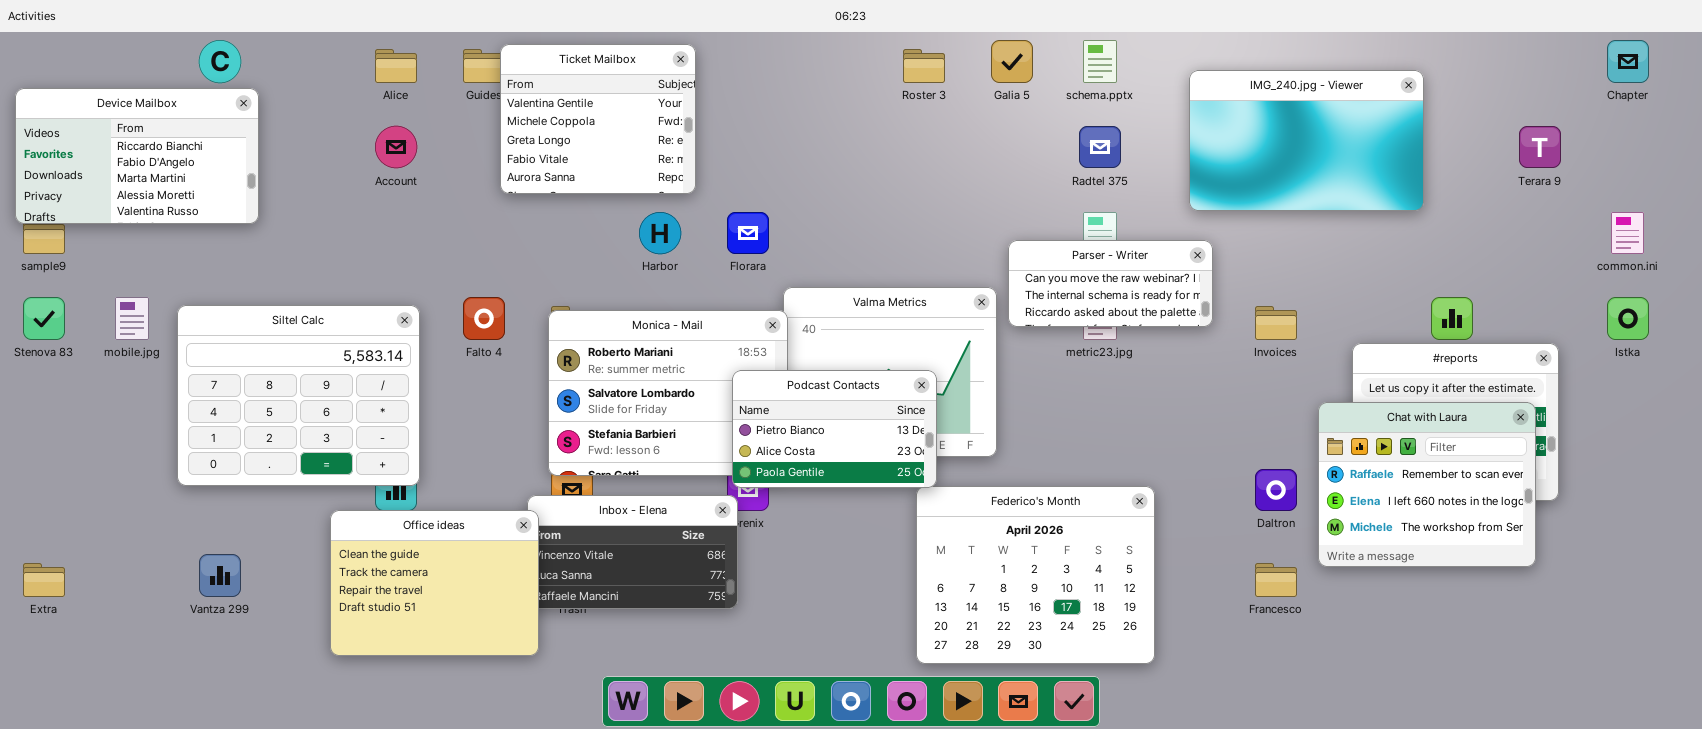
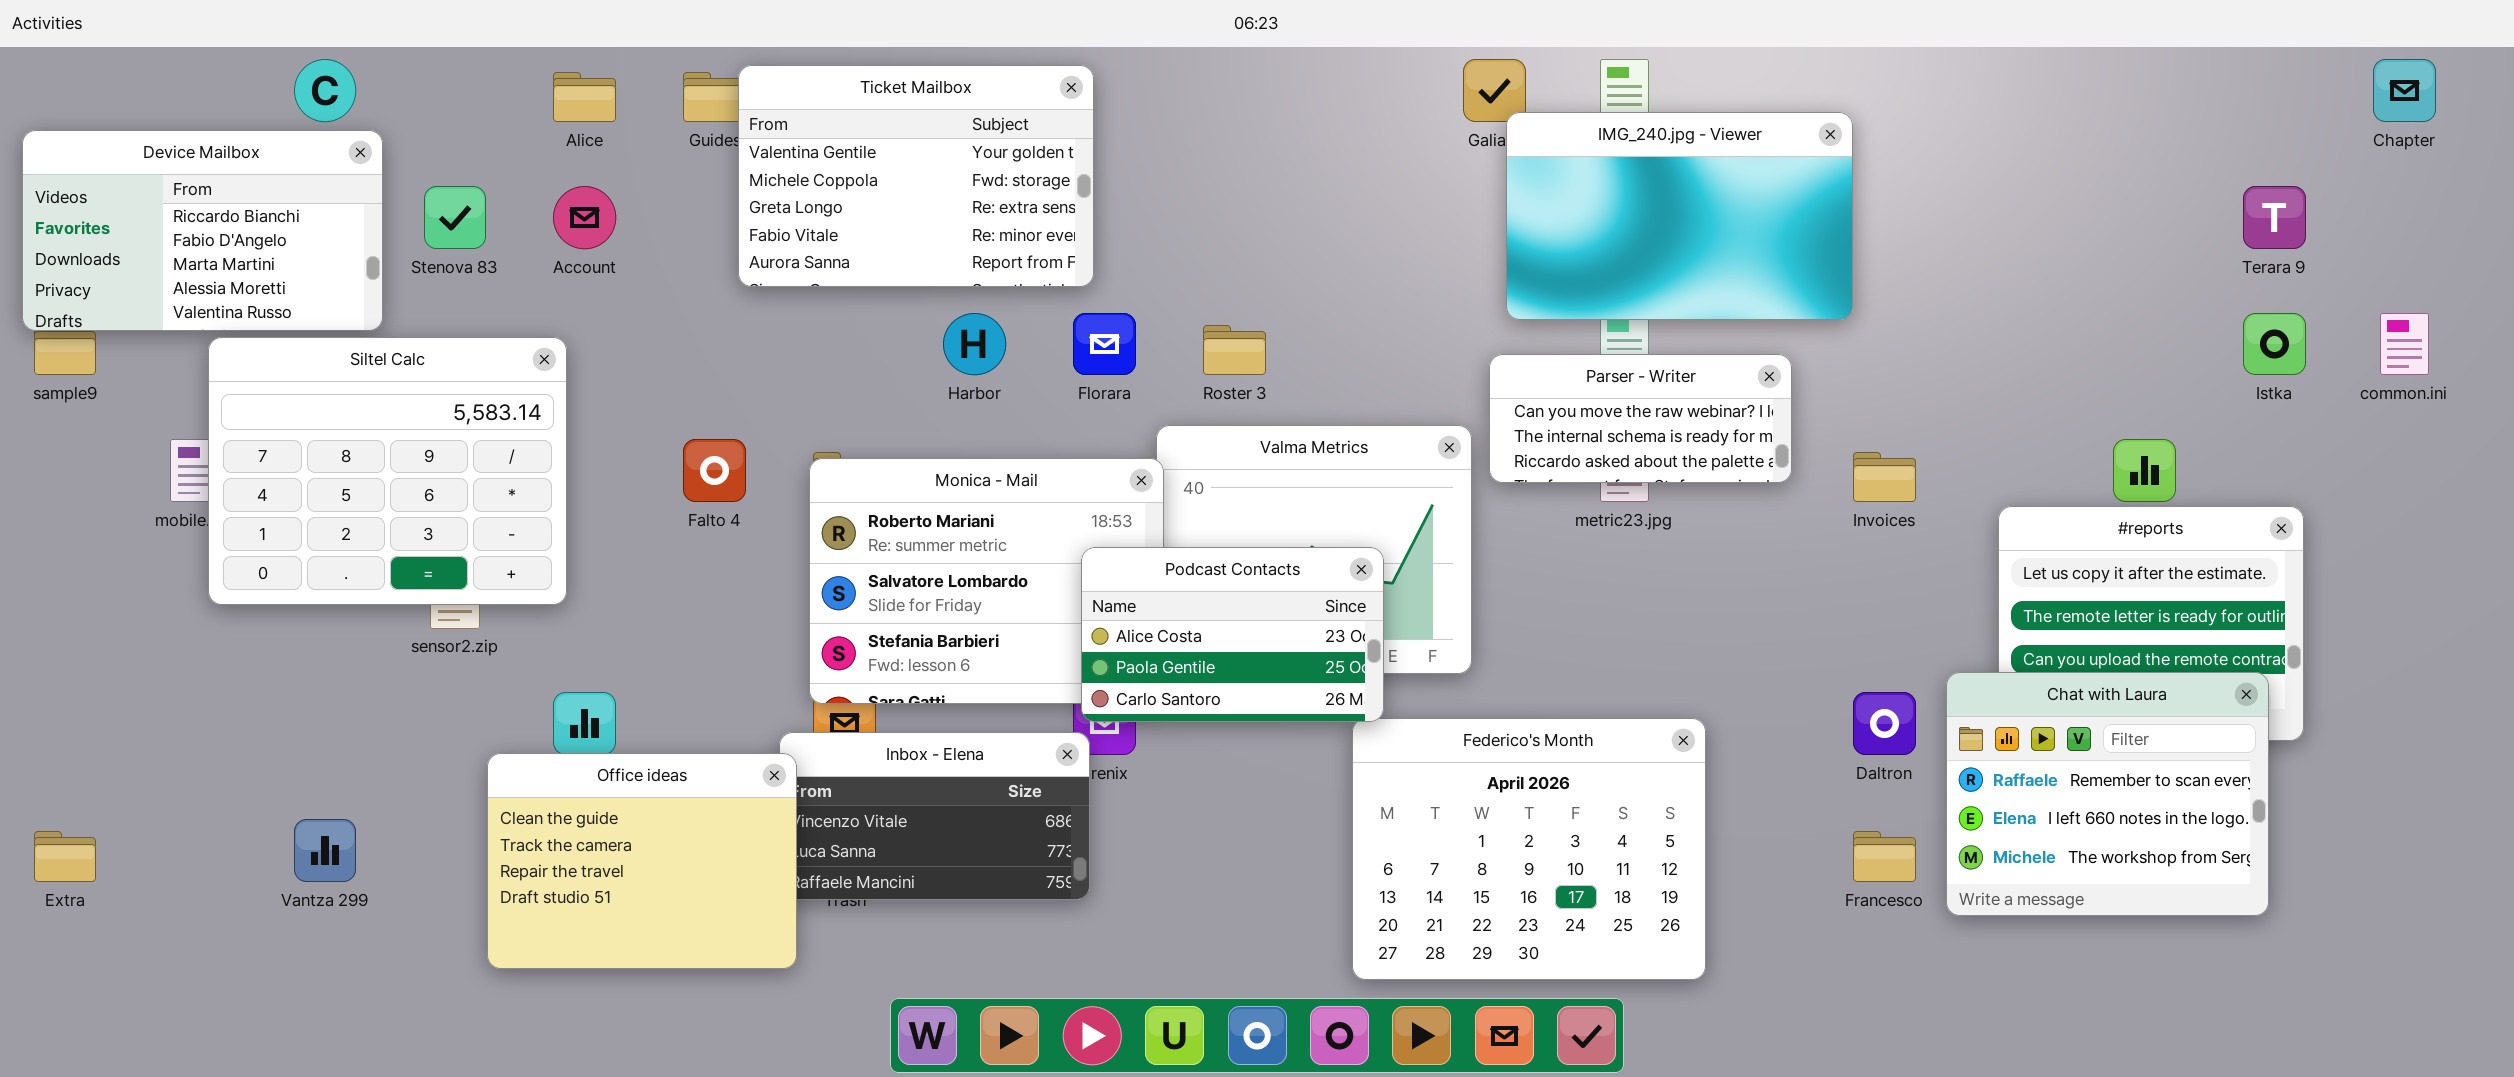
Ticket Mailbox: [500,44,696,194] -> [738,65,1094,287], resized
Roster 3: [903,49,945,83] -> [1203,325,1266,375], moved
IMG_240.jpg - Viewer: [1189,70,1424,211] -> [1506,112,1853,320], moved
Stenova 83: [23,297,65,340] -> [424,186,486,249], moved
Istka: [1607,297,1649,340] -> [2243,313,2306,375], moved
Siltel Calc: [177,305,420,486] -> [208,337,567,605], moved
Podcast Contacts: [732,370,937,488] -> [1081,547,1384,722], scrolled down 1 row
Chat with Laura: [1318,402,1536,567] -> [1946,672,2269,916], moved

